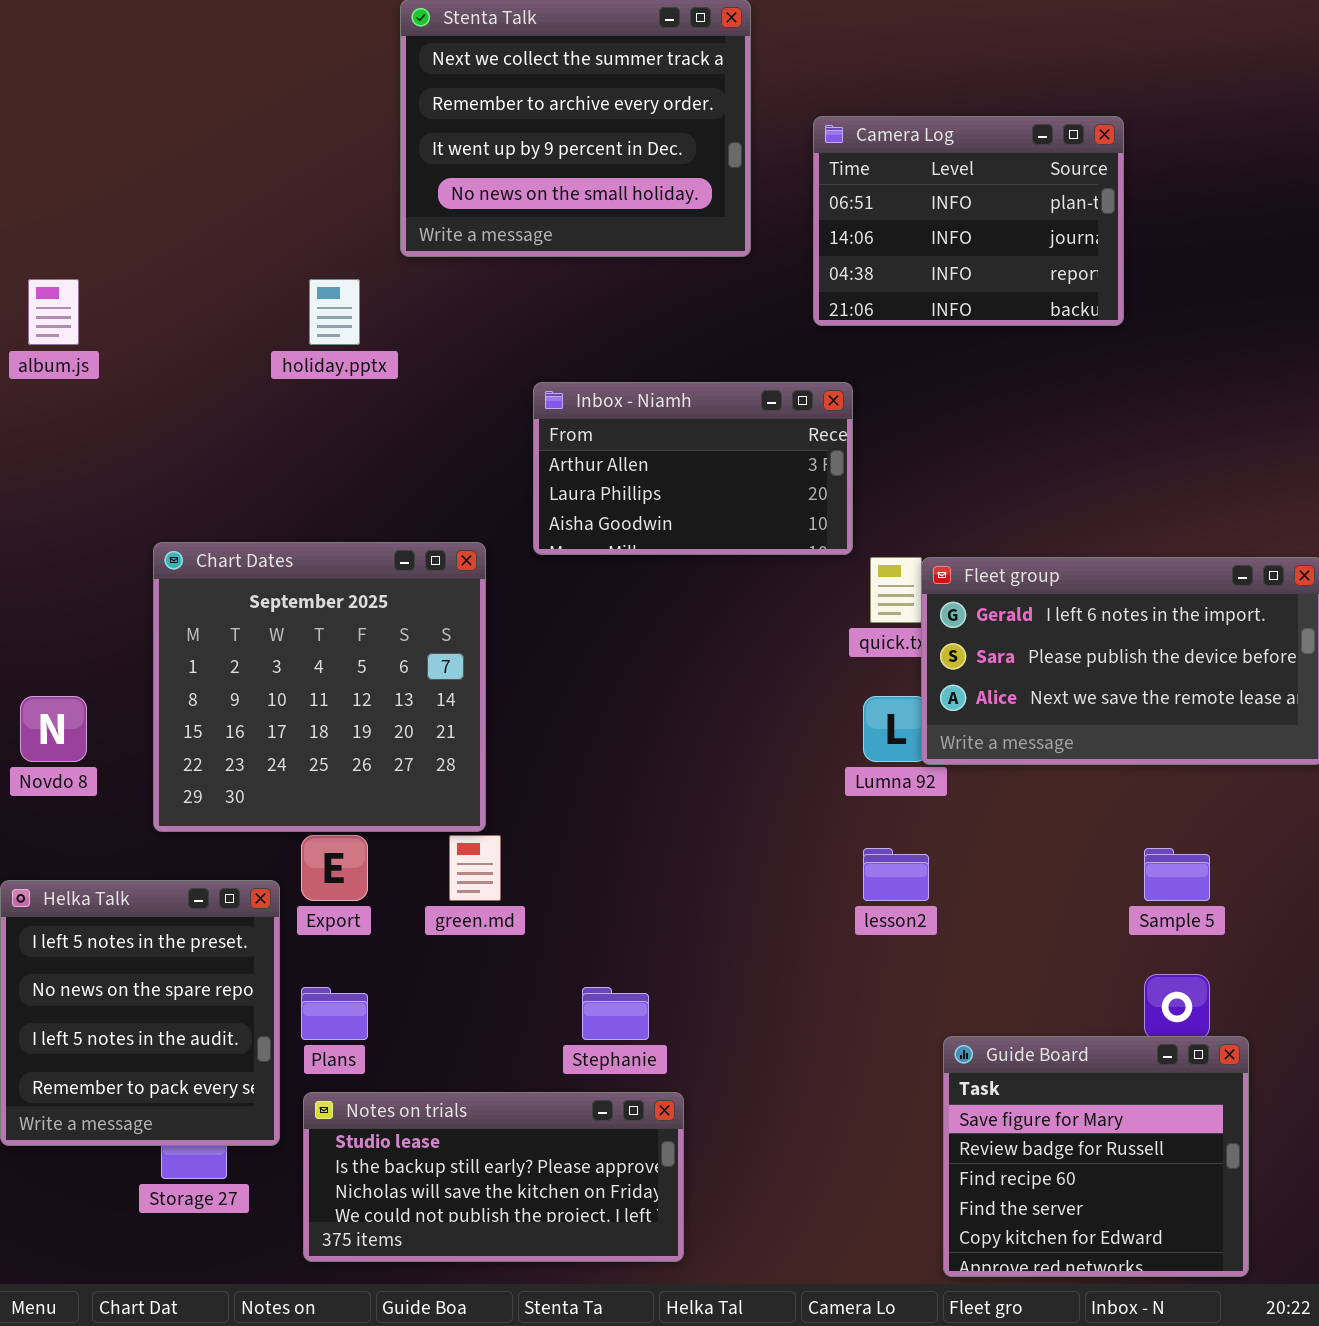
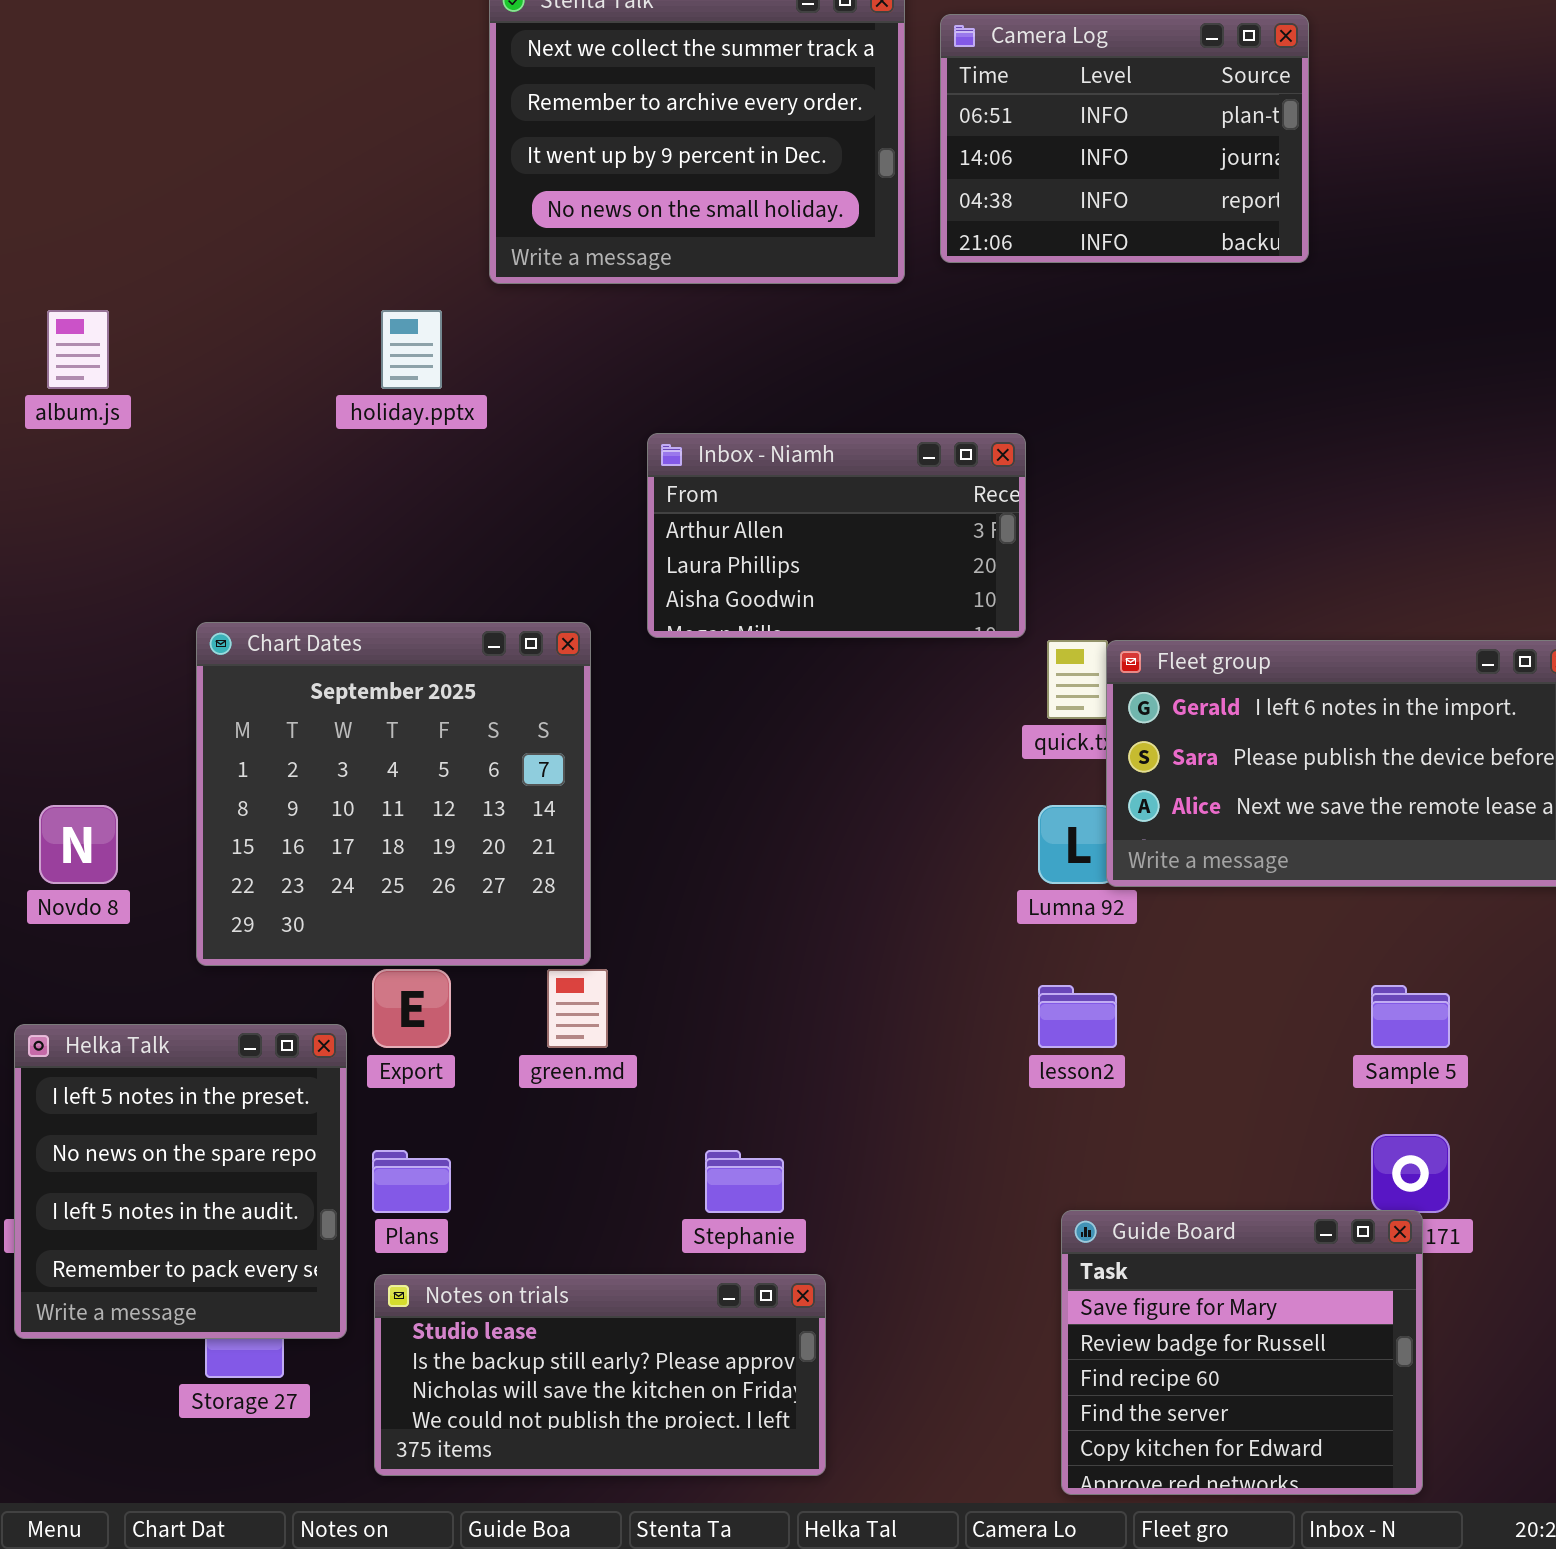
Camera Log: [813,116,1124,326] -> [940,14,1309,263], moved
Guide Board: [943,1036,1249,1277] -> [1061,1210,1423,1495], moved

